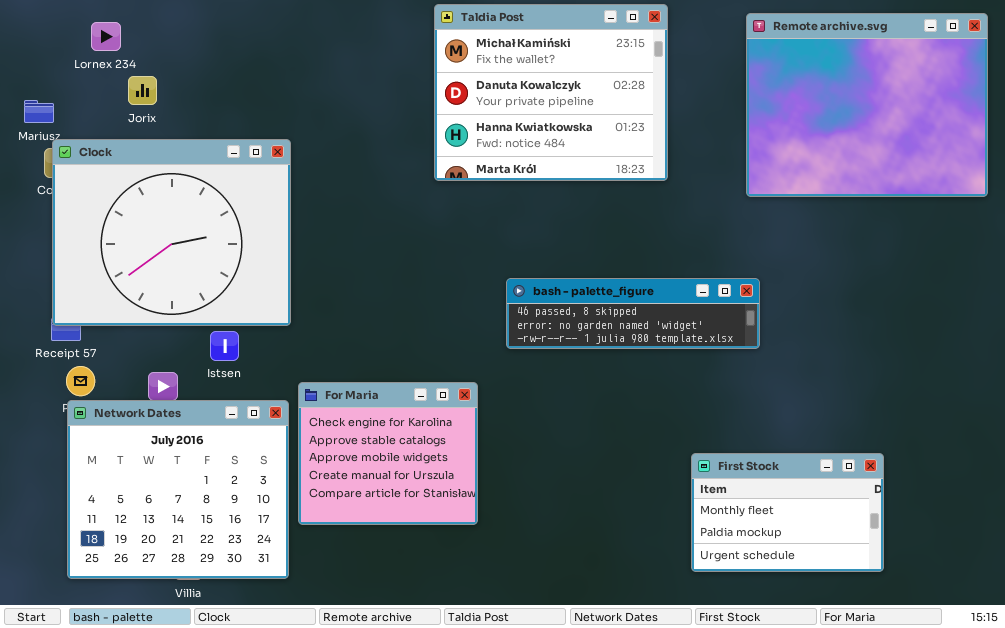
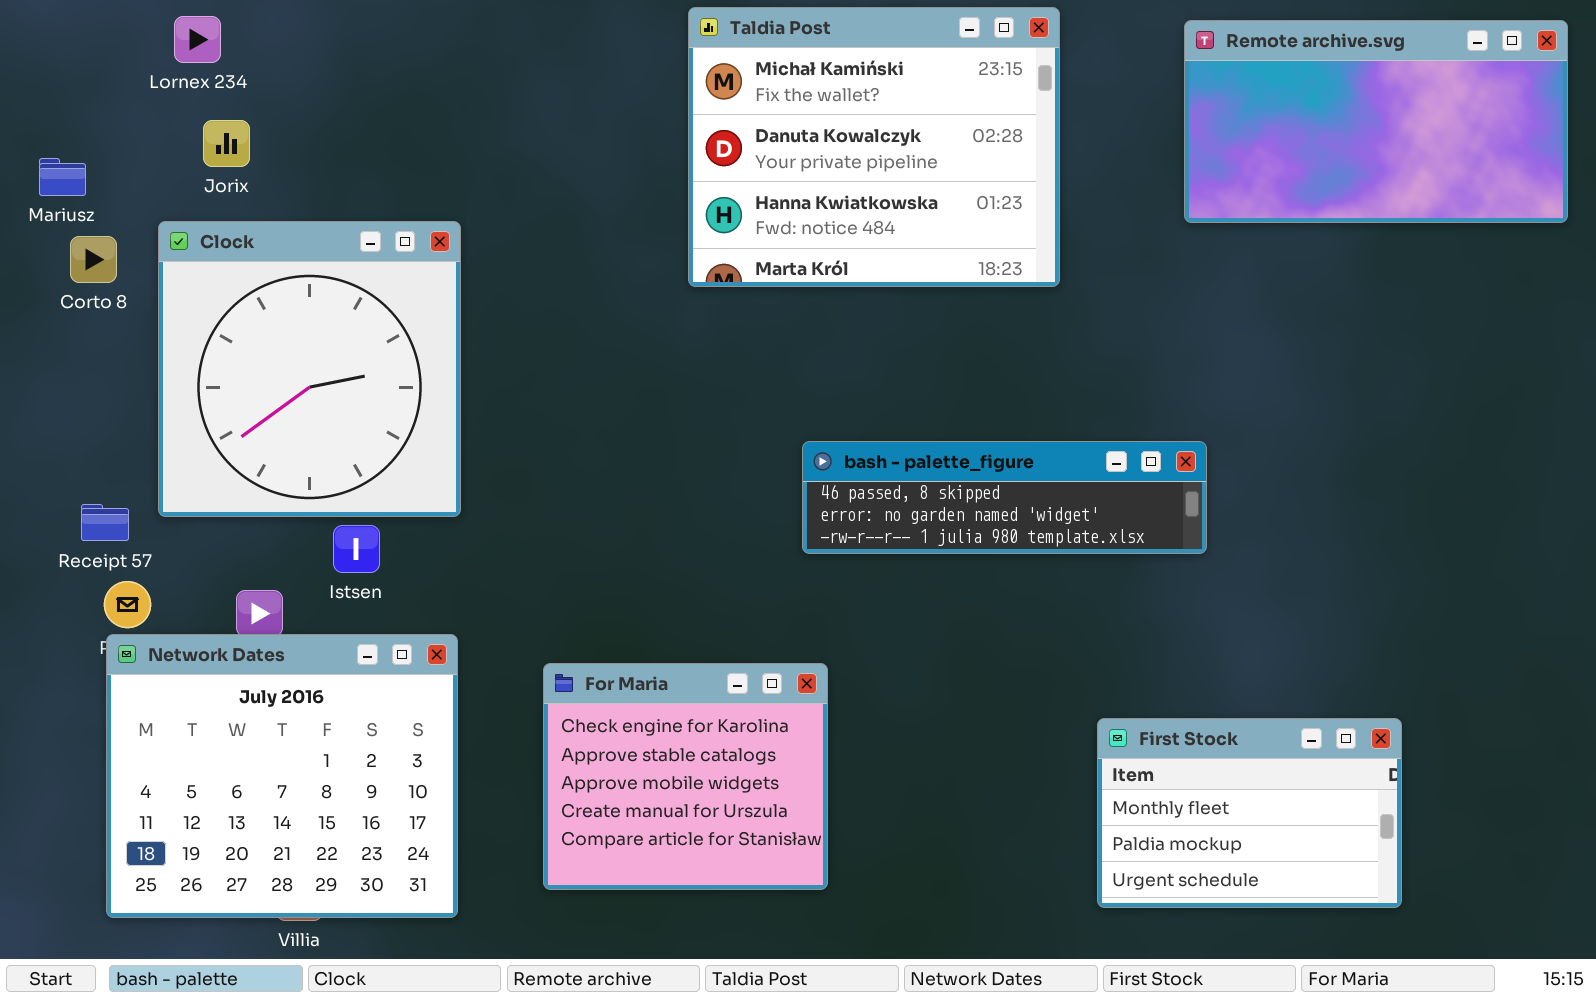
Remote archive.svg: [746,13,988,197] -> [1184,20,1568,223], resized
Lornex 234: [91,22,121,51] -> [174,16,221,63], moved
Clock: [52,139,291,326] -> [158,221,461,517], resized
For Maria: [298,382,478,525] -> [543,663,828,890], moved

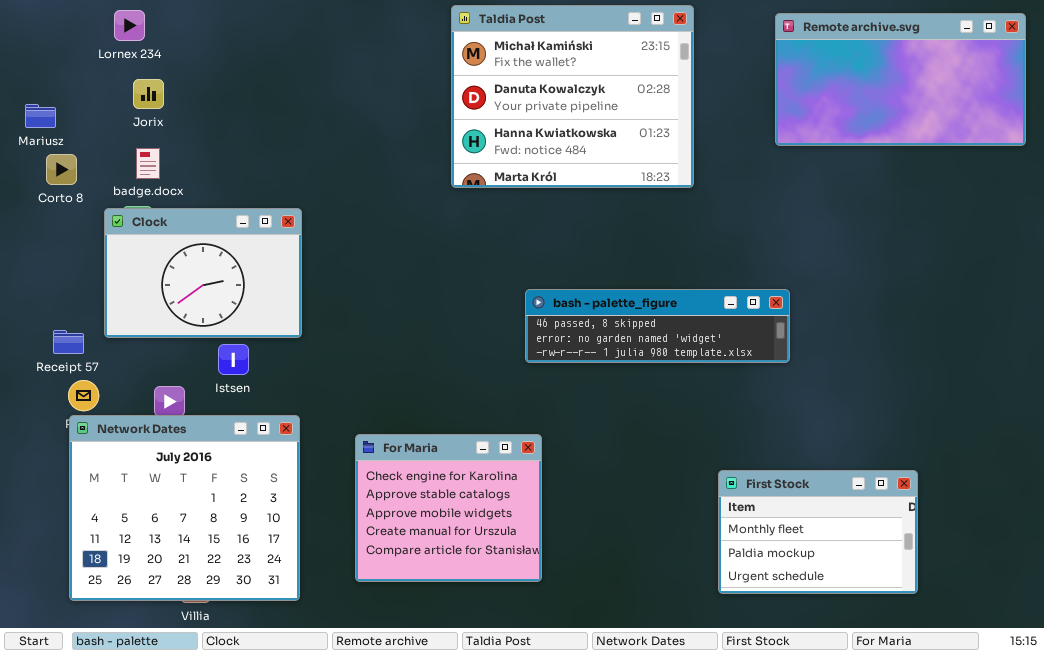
Clock: [158,221,461,517] -> [104,208,302,338], resized

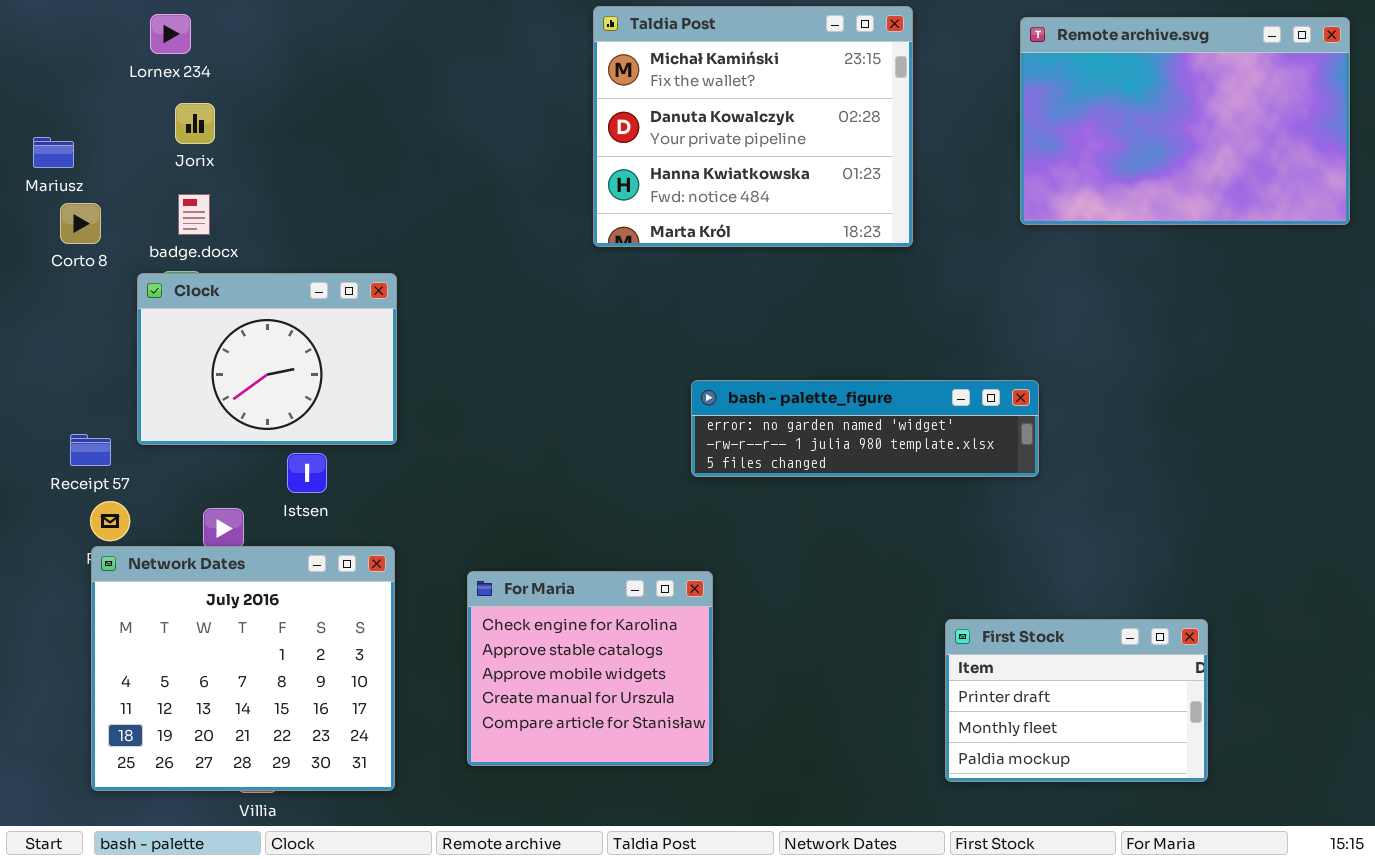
Remote archive.svg: [775,13,1026,146] -> [1020,17,1350,225], resized
bash - palette_figure: [525,289,790,363] -> [691,380,1039,477], scrolled down 1 row
First Stock: [718,470,918,594] -> [945,619,1208,782], scrolled up 1 row

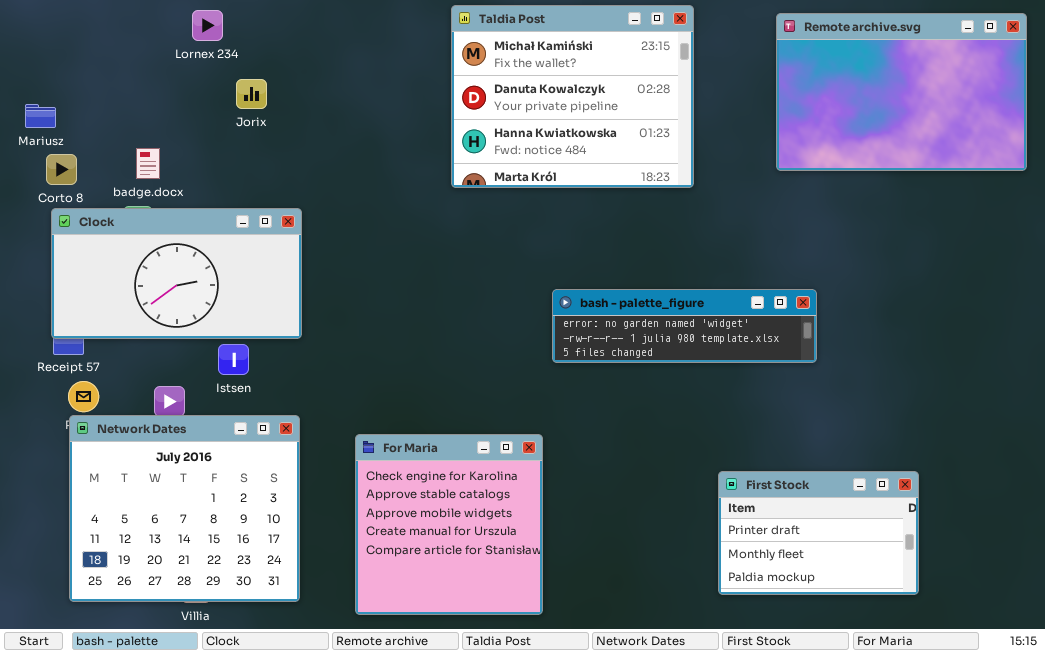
Lornex 234: [150,14,191,54] -> [192,10,223,41], moved
Jorix: [175,103,215,144] -> [236,79,267,109], moved
Clock: [137,273,397,445] -> [51,208,302,339], resized
bash - palette_figure: [691,380,1039,477] -> [552,289,817,363], moved
For Maria: [467,571,713,766] -> [355,434,543,615], resized

